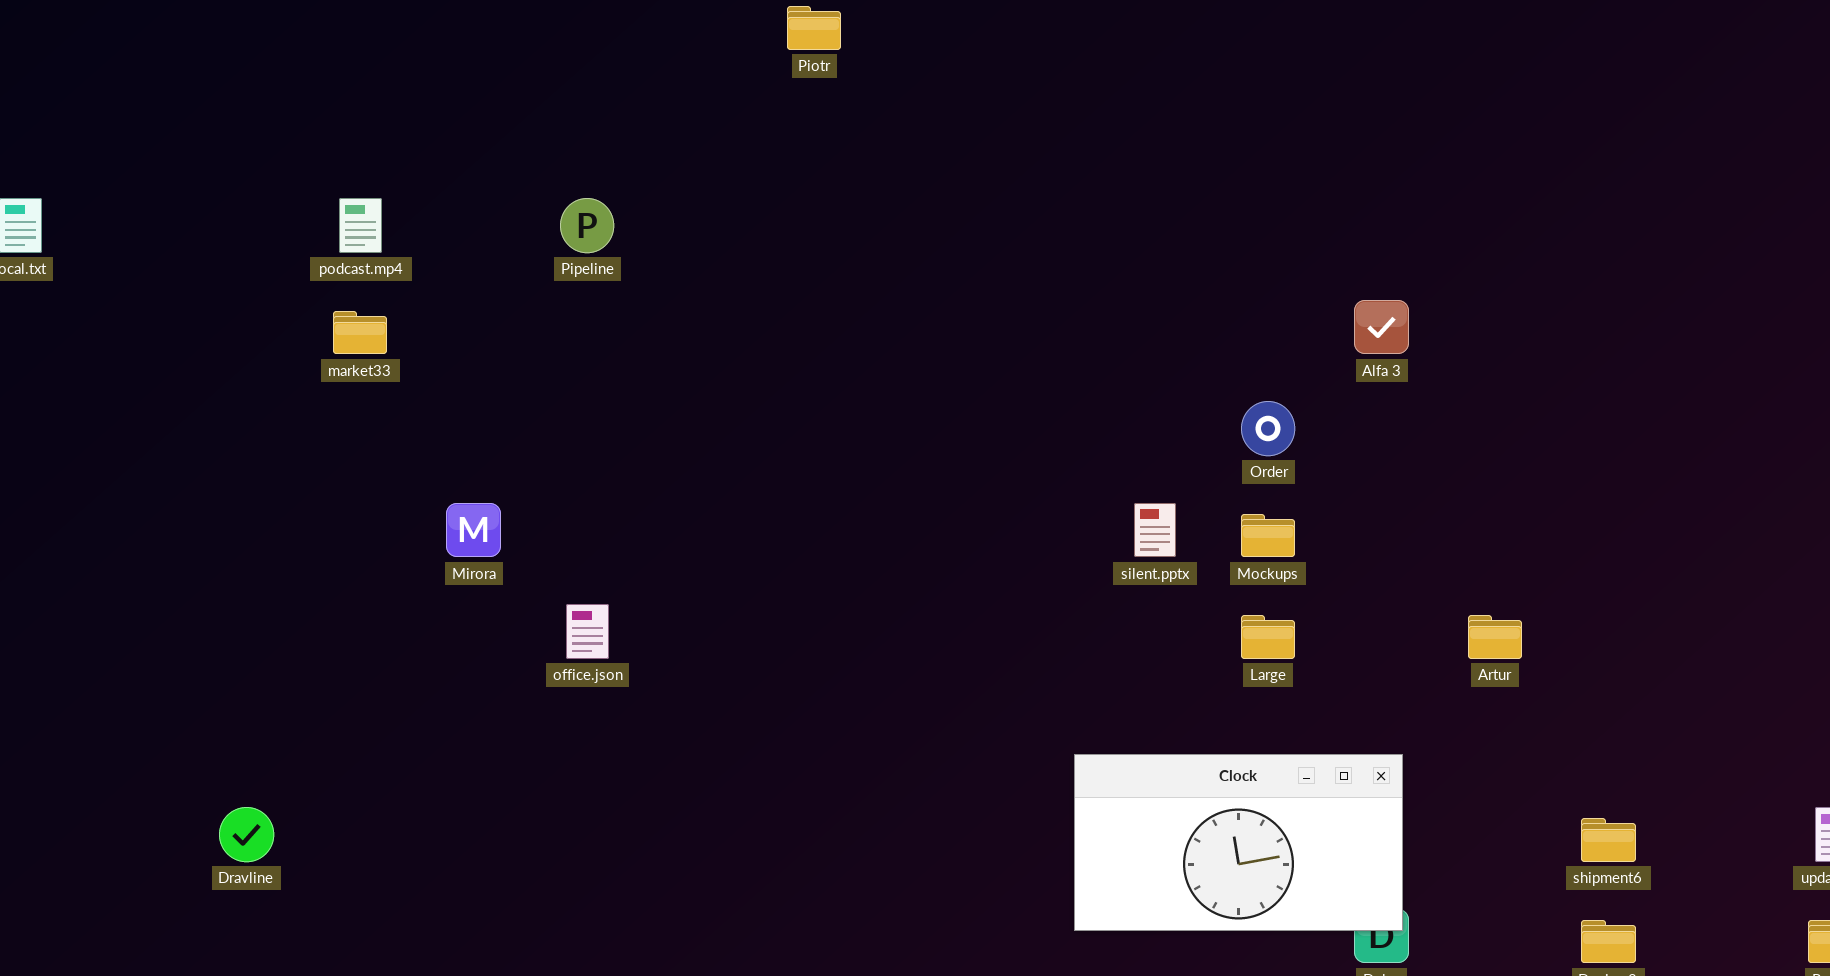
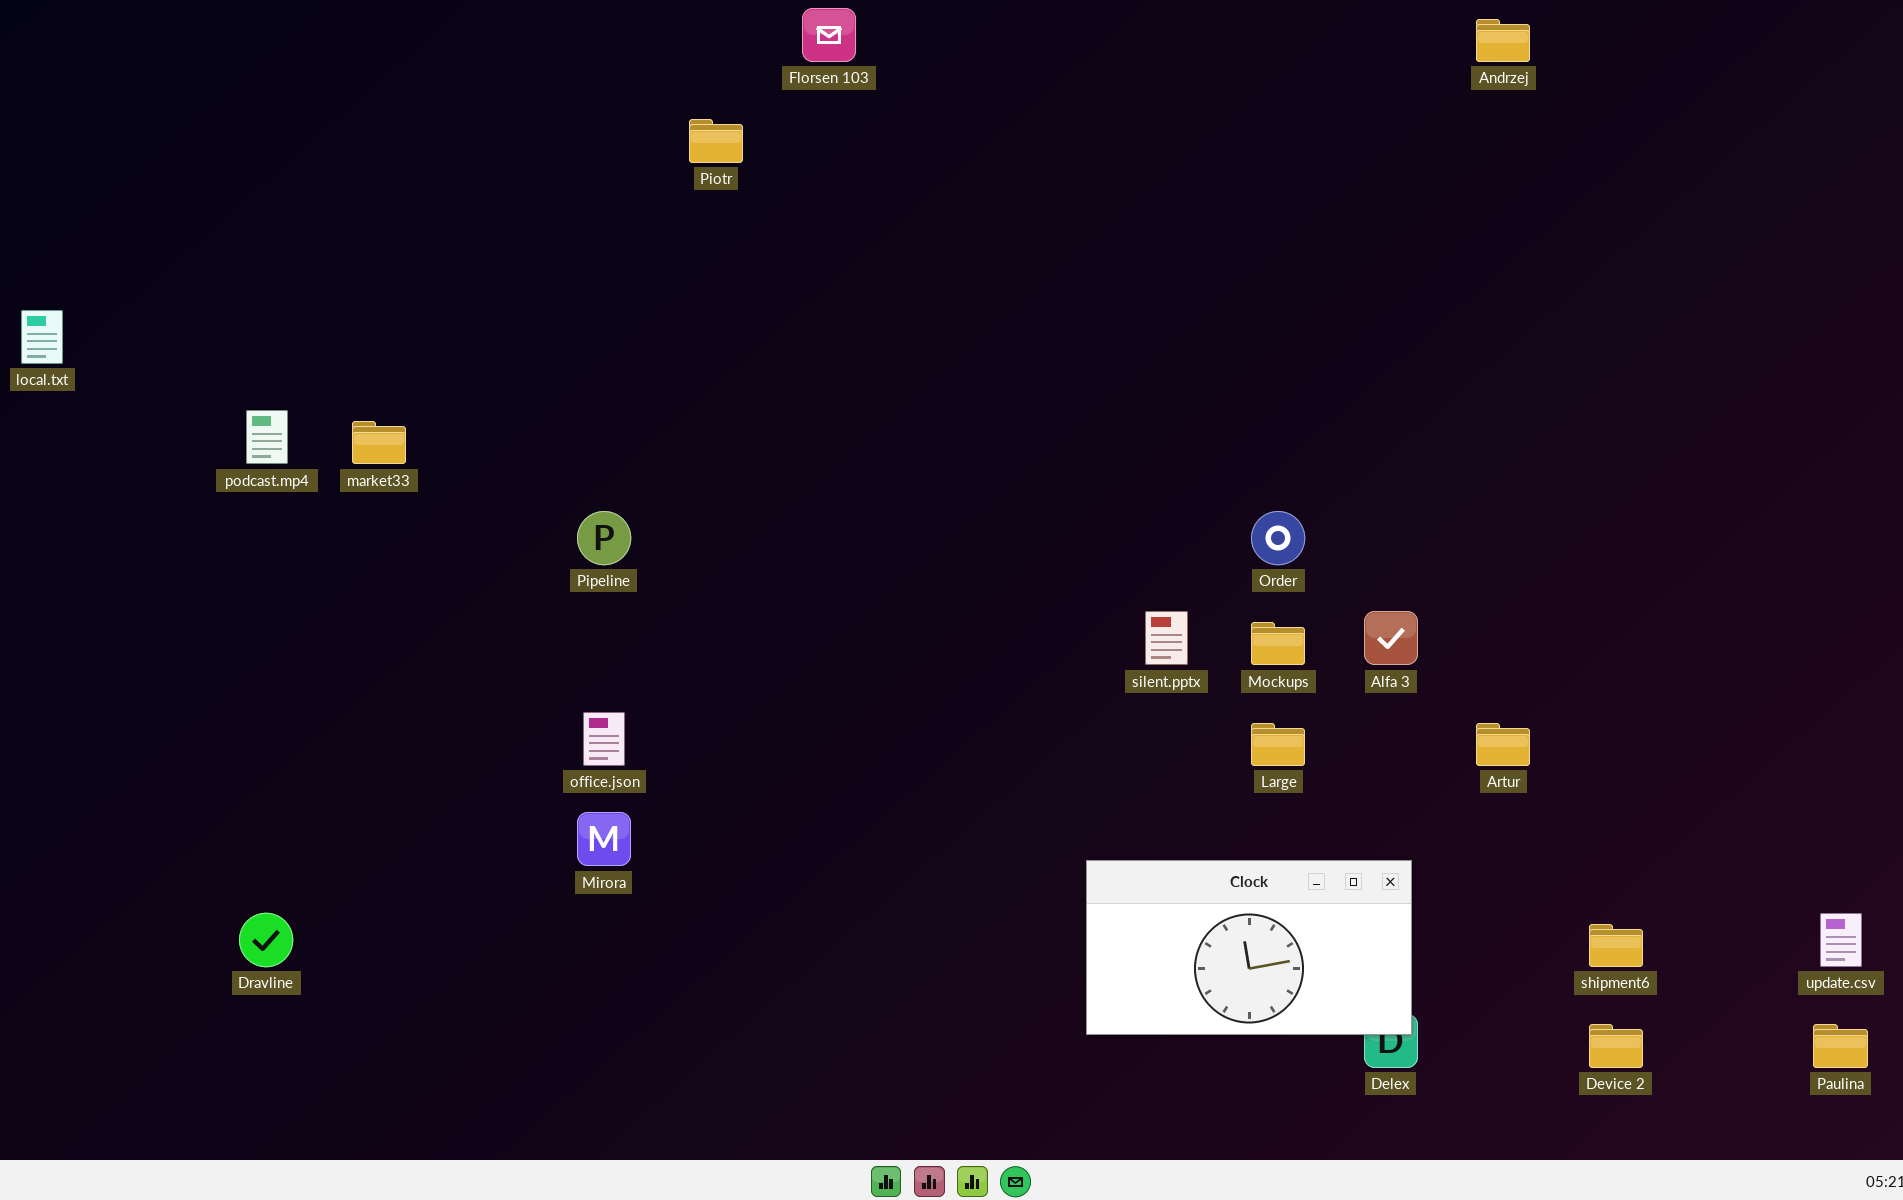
Piotr: [787,6,841,50] -> [689,119,743,163], moved
podcast.mp4: [339,198,382,253] -> [246,410,288,464], moved
Pipeline: [560,198,614,253] -> [577,511,631,565], moved
Alfa 3: [1354,300,1409,354] -> [1364,611,1418,665], moved
Mirora: [446,503,501,557] -> [577,812,631,866], moved

